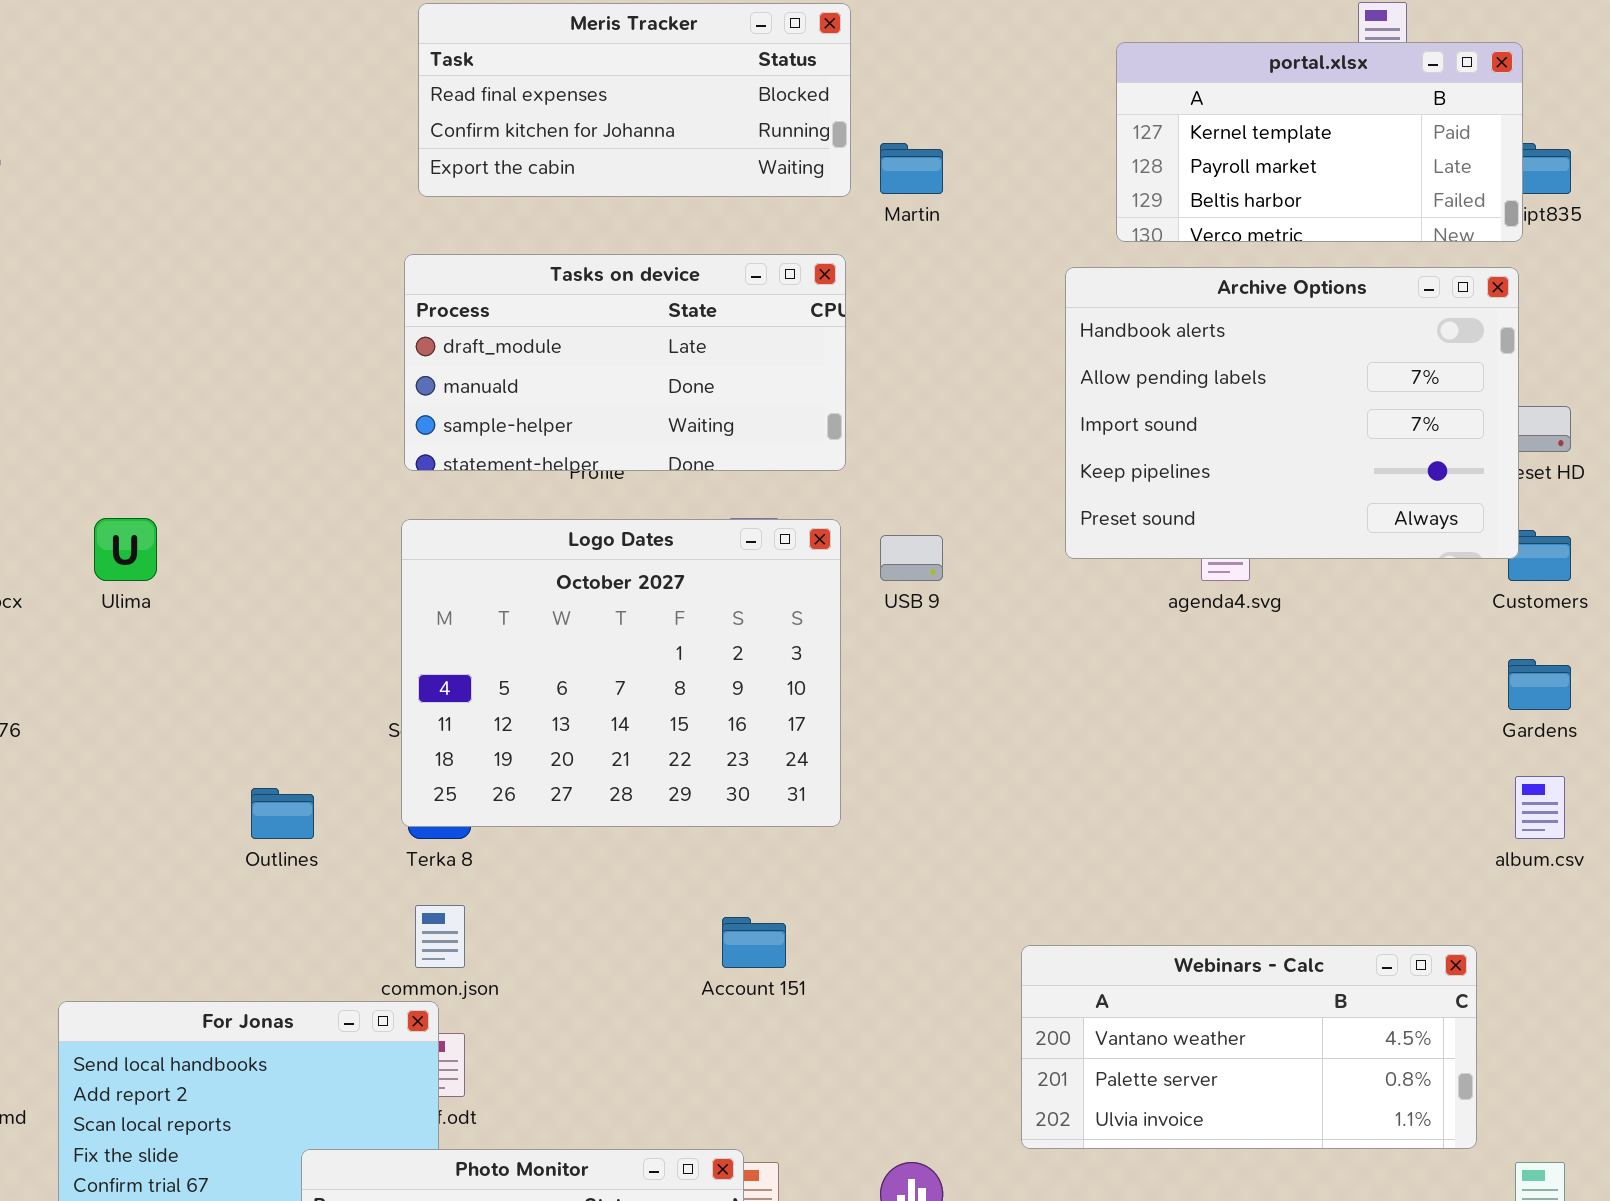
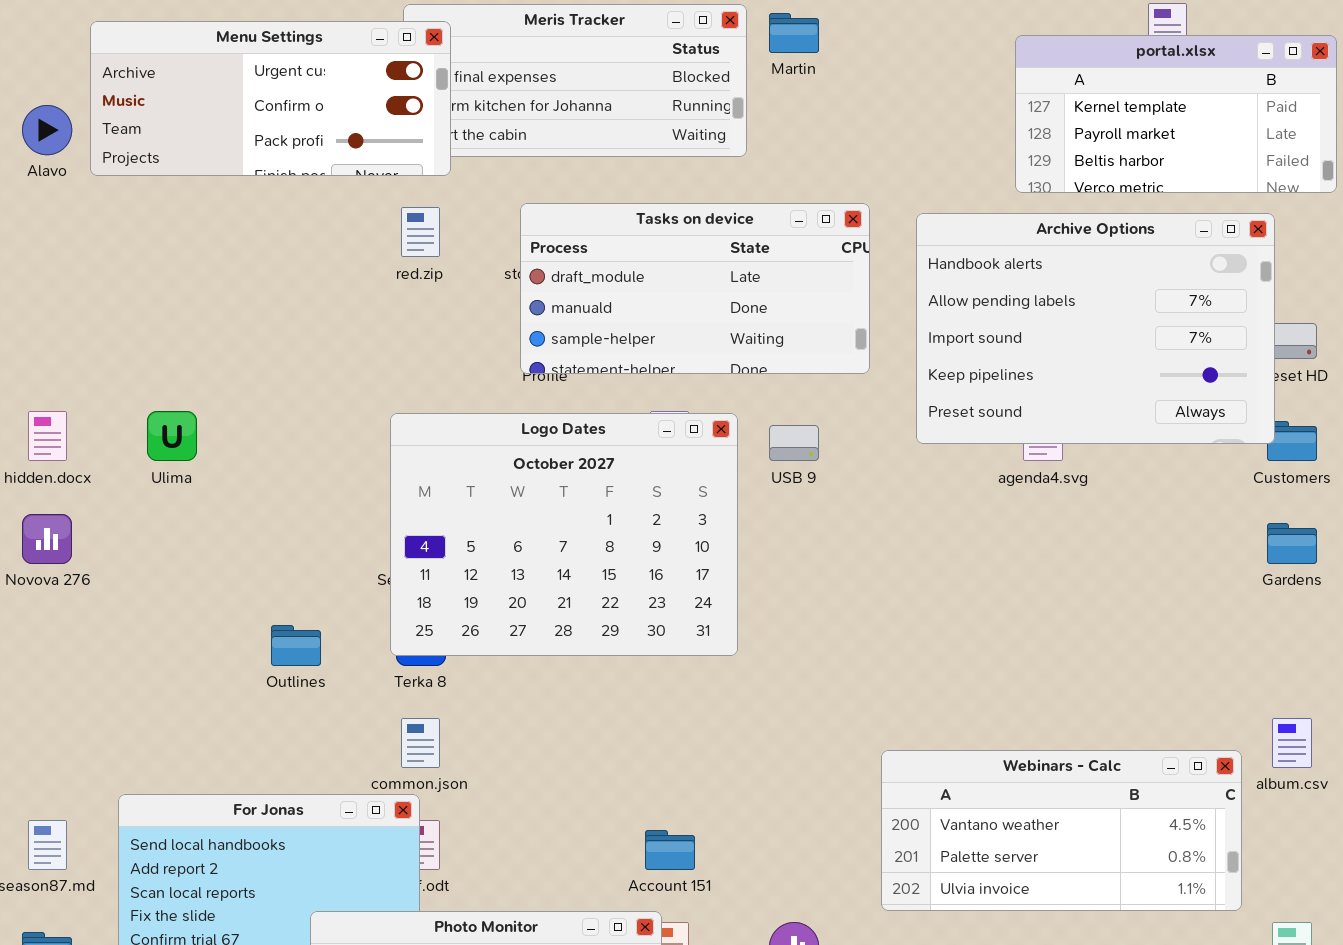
Menu Settings: none -> [90,21,451,176], opened
portal.xlsx: [1116,42,1523,242] -> [1015,35,1337,193], moved
Martin: [880,143,943,194] -> [769,13,819,53], moved
Tasks on device: [404,254,846,471] -> [520,203,870,374], moved
album.csv: [1515,776,1565,839] -> [1272,718,1312,768], moved
Account 151: [722,917,786,968] -> [645,830,695,870], moved

